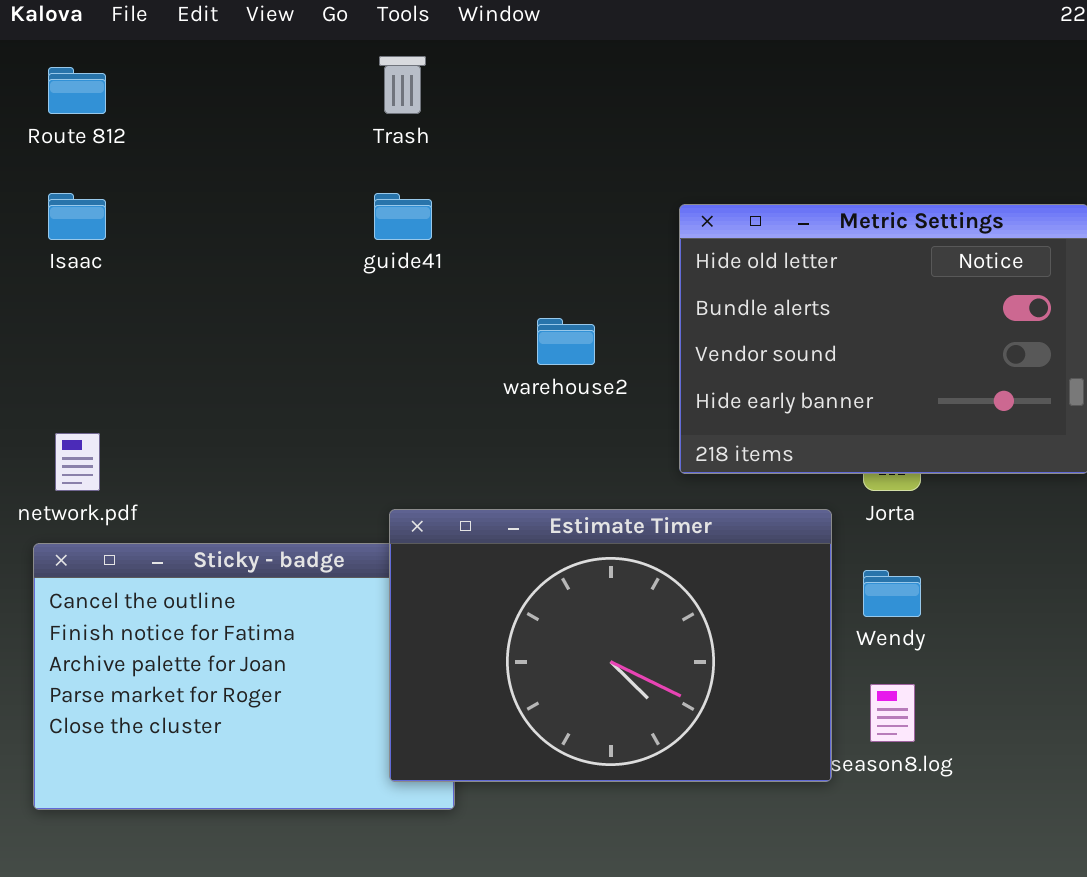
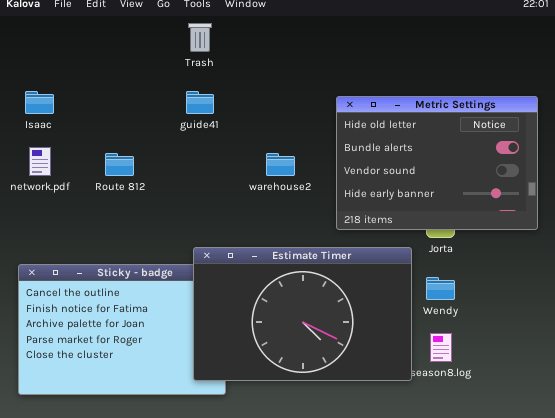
Route 812: [48,67,106,114] -> [105,153,134,176], moved
network.pdf: [55,433,100,491] -> [29,147,51,176], moved

